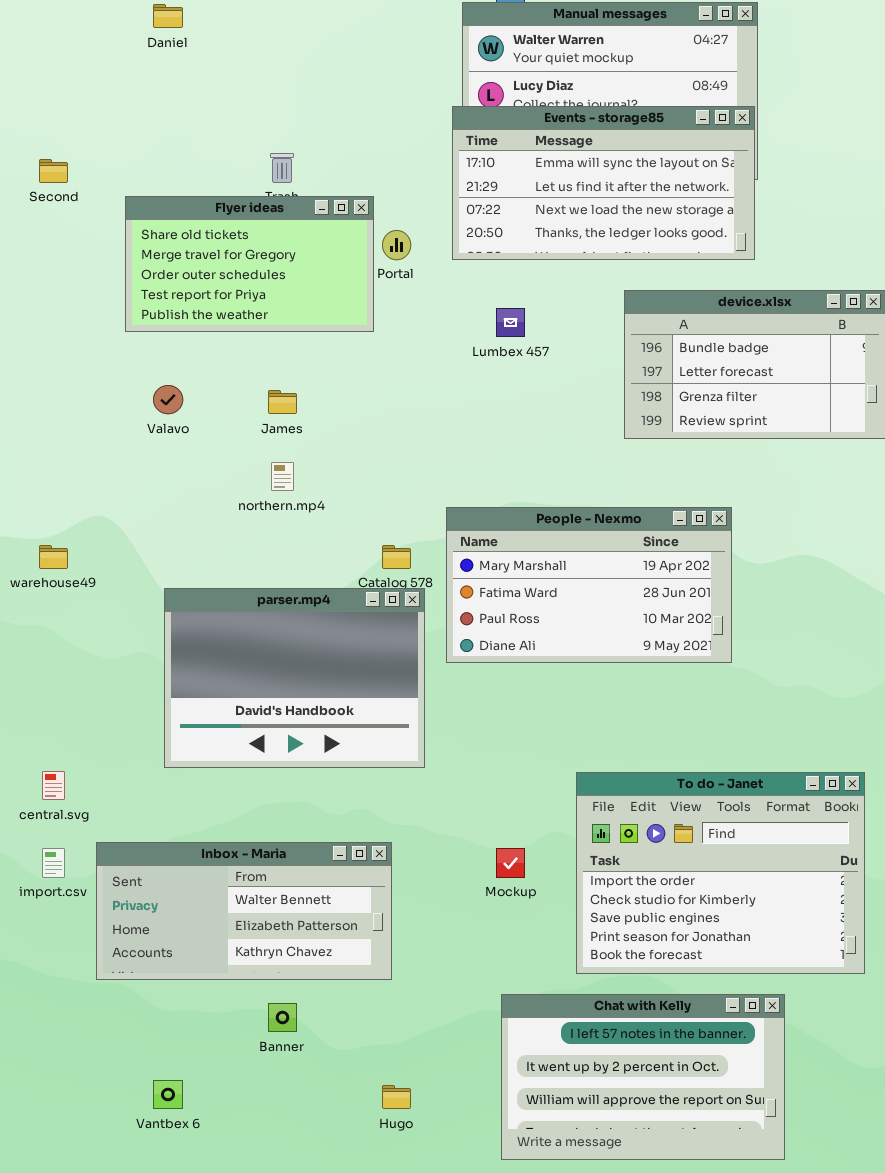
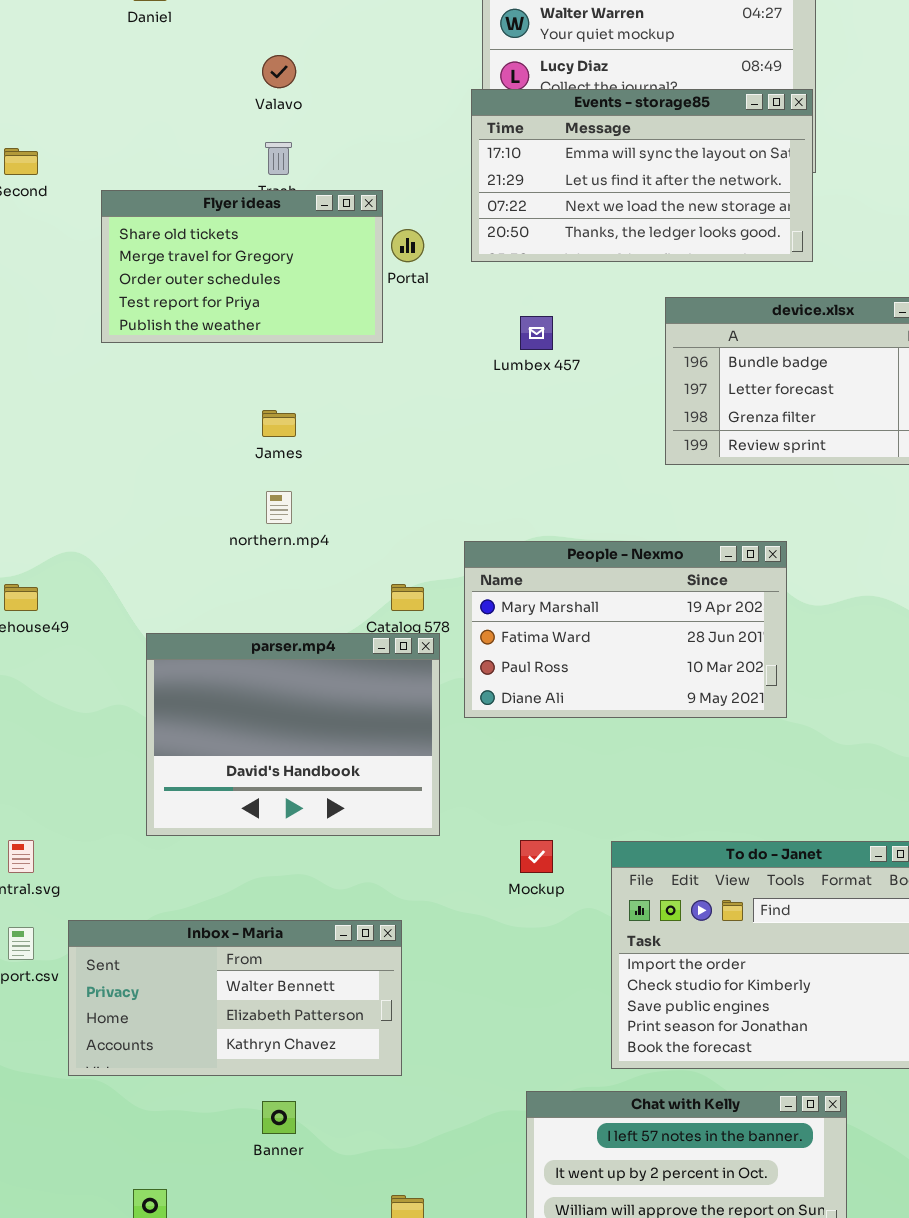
Valavo: [153,385,183,414] -> [262,55,296,88], moved
Mockup: [496,848,525,878] -> [520,840,553,873], moved

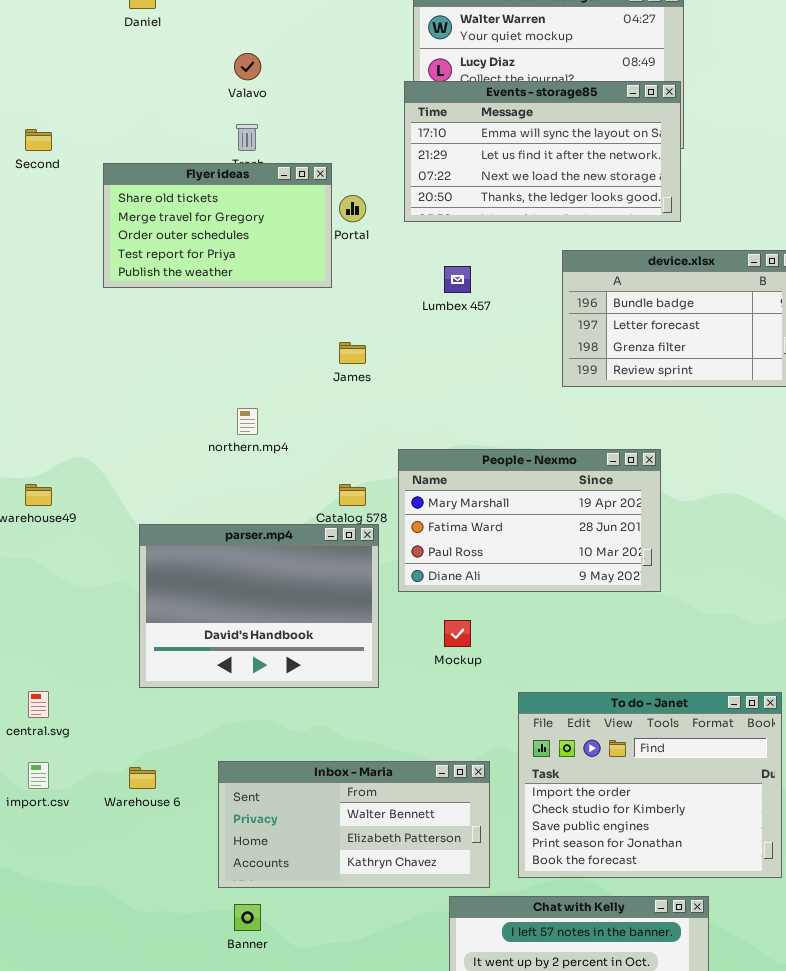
James: [262,410,296,437] -> [339,342,366,364], moved
Mockup: [520,840,553,873] -> [444,620,471,647], moved
Inbox - Maria: [68,920,402,1076] -> [218,761,490,888], moved

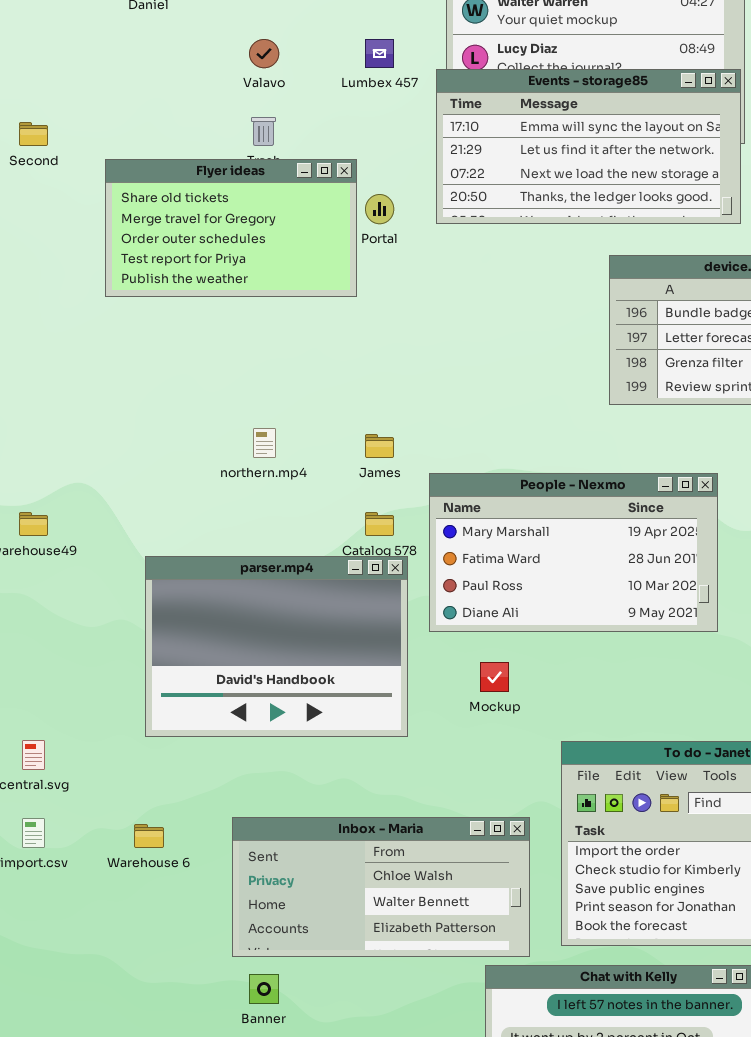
Lumbex 457: [444,266,471,293] -> [365,39,394,68], moved
James: [339,342,366,364] -> [365,434,394,458], moved
Inbox - Maria: [218,761,490,888] -> [232,817,530,957], scrolled up 1 row

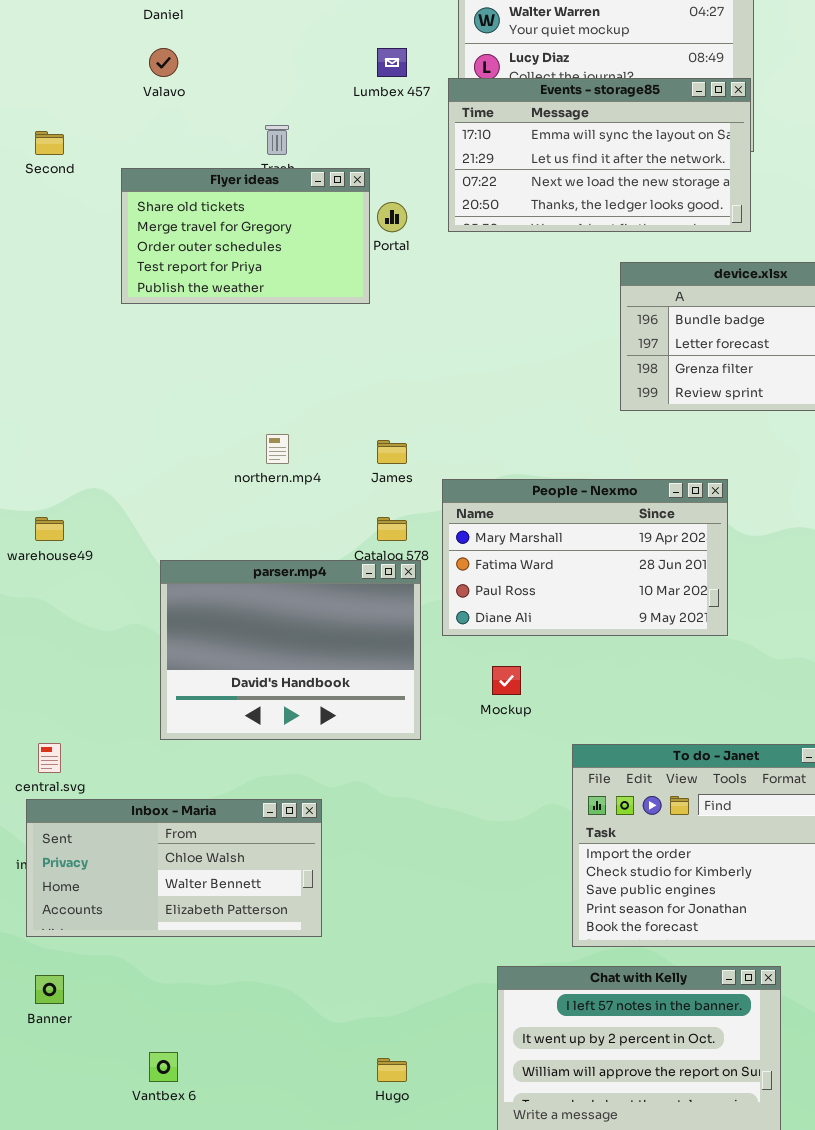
Valavo: [249,39,279,68] -> [149,48,178,77], moved
Inbox - Maria: [232,817,530,957] -> [26,799,322,937], moved
Banner: [249,974,279,1004] -> [35,975,64,1004], moved

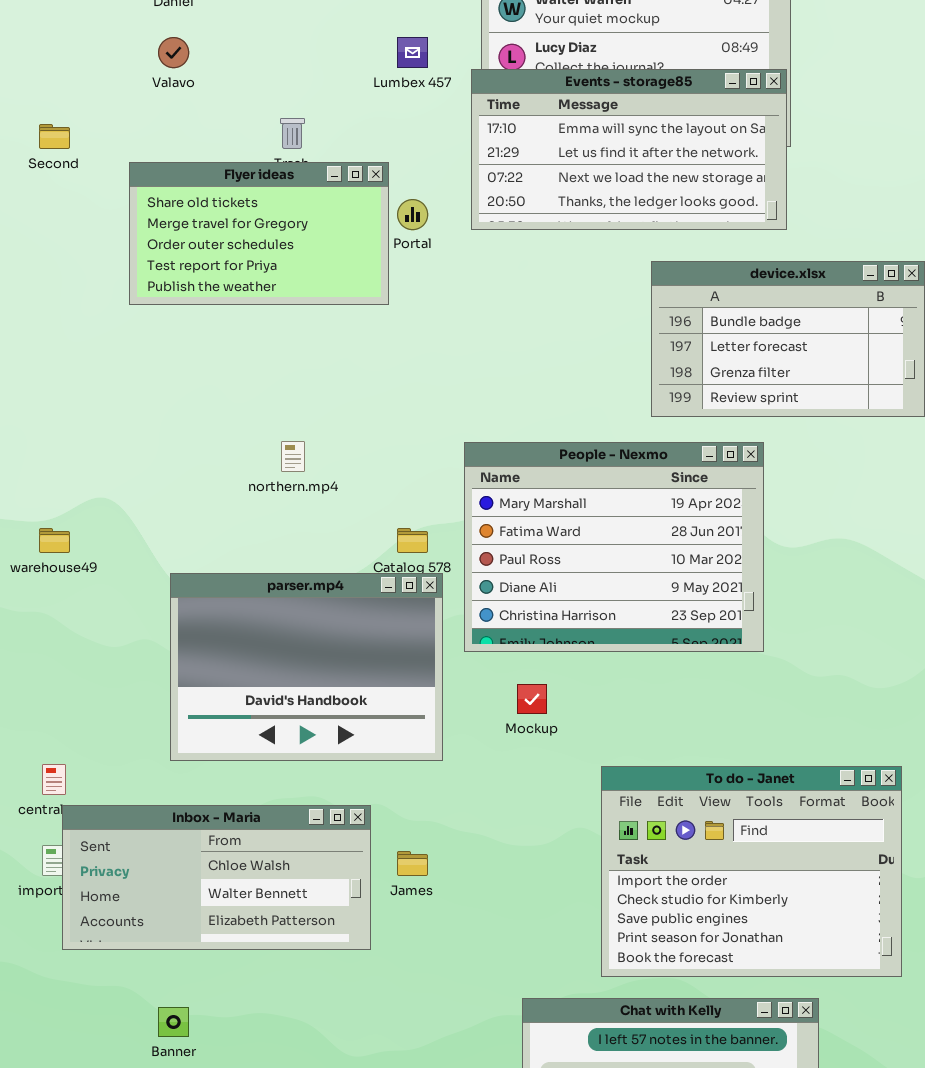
James: [377,440,407,464] -> [397,851,428,876], moved
People - Nexmo: [442,479,728,636] -> [464,442,764,652], resized
Inbox - Maria: [26,799,322,937] -> [62,805,371,950], moved
Banner: [35,975,64,1004] -> [158,1007,189,1037], moved

